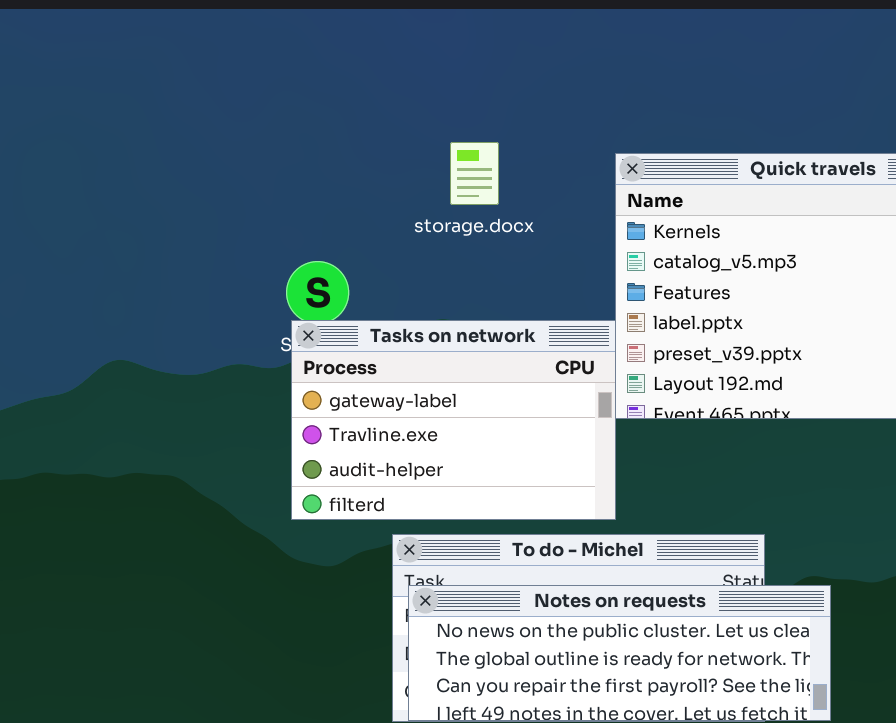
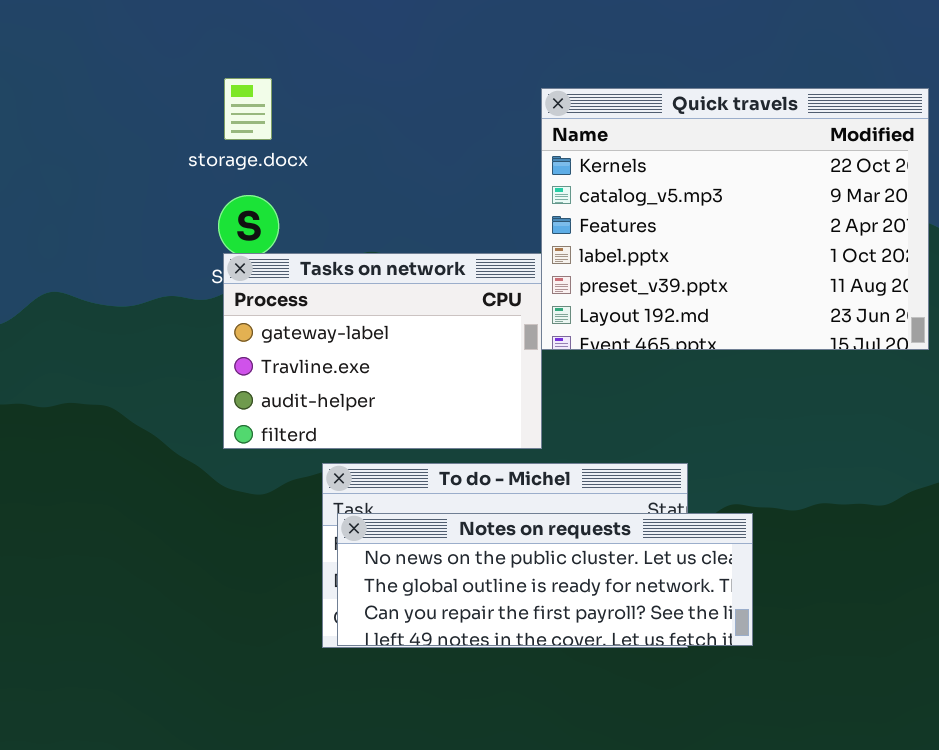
storage.docx: [450,142,499,205] -> [224,78,272,140], moved

